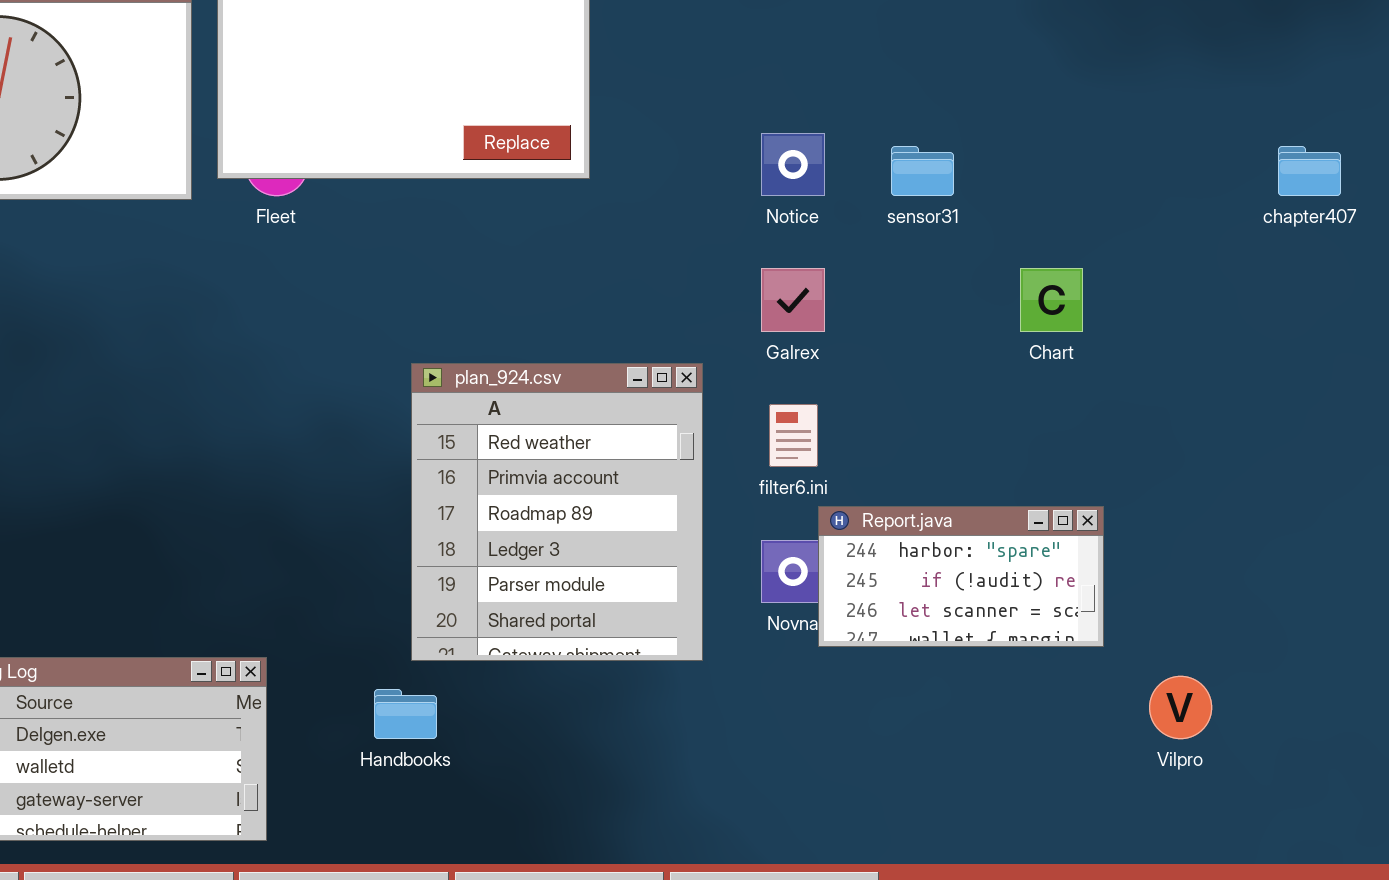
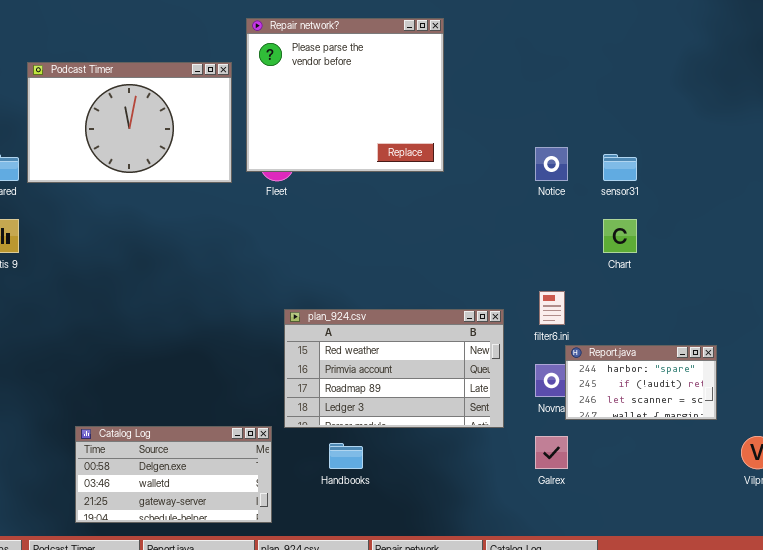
Galrex: [761,268,825,332] -> [535,436,568,469], moved
Chart: [1020,268,1083,332] -> [603,219,637,253], moved
plan_924.csv: [411,363,703,661] -> [284,309,504,428], resized

